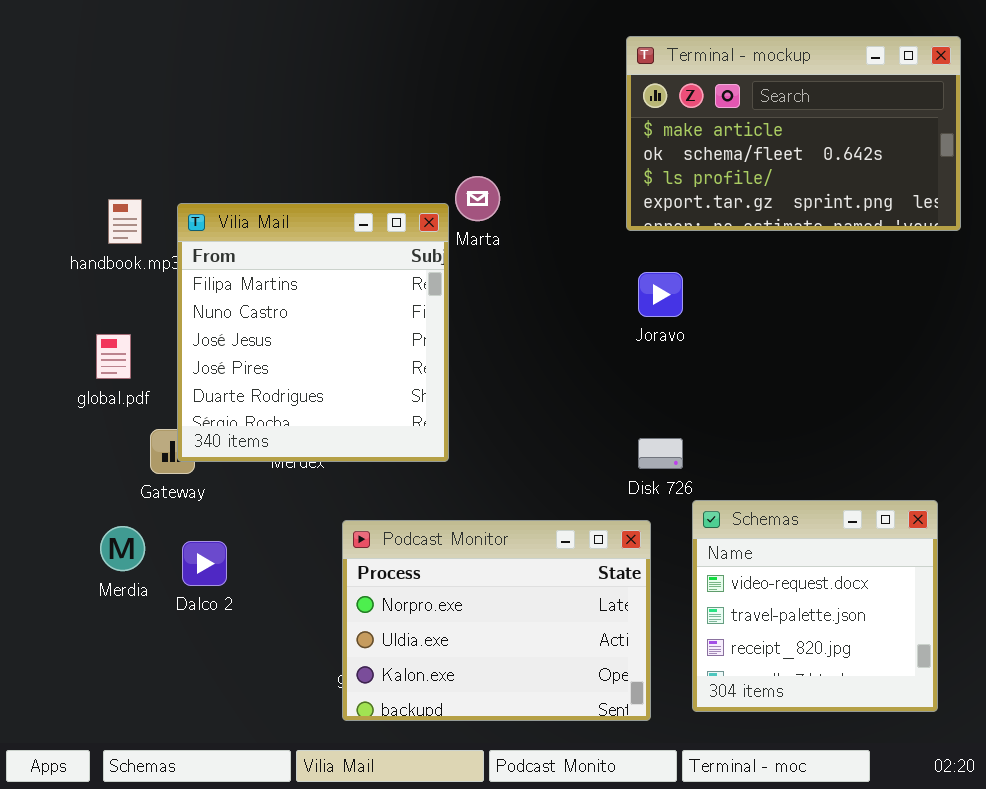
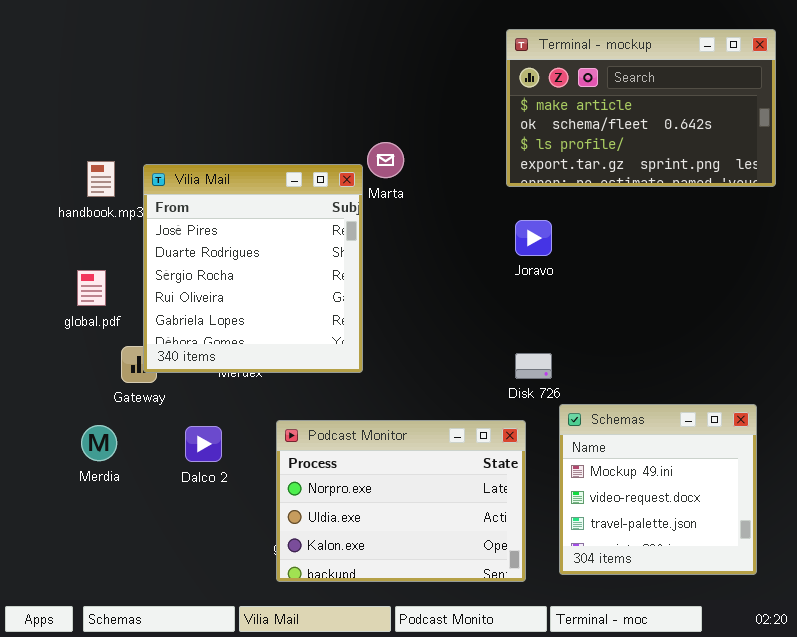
Vilia Mail: [177,203,449,462] -> [143,164,363,373], scrolled down 3 rows
Schemas: [692,500,938,712] -> [559,404,757,575], scrolled up 1 row
Dalco 2: [182,541,227,586] -> [185,426,222,462], moved

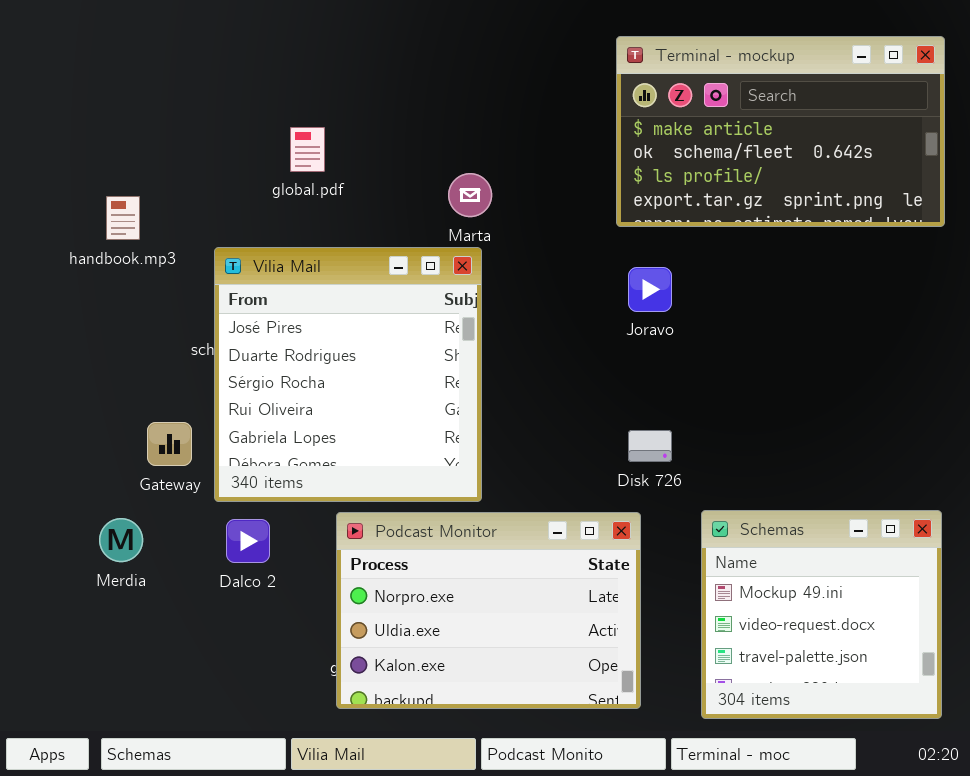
Vilia Mail: [143,164,363,373] -> [214,247,482,502], moved
global.pdf: [77,270,106,306] -> [290,127,325,172], moved
Schemas: [559,404,757,575] -> [701,510,942,719], moved

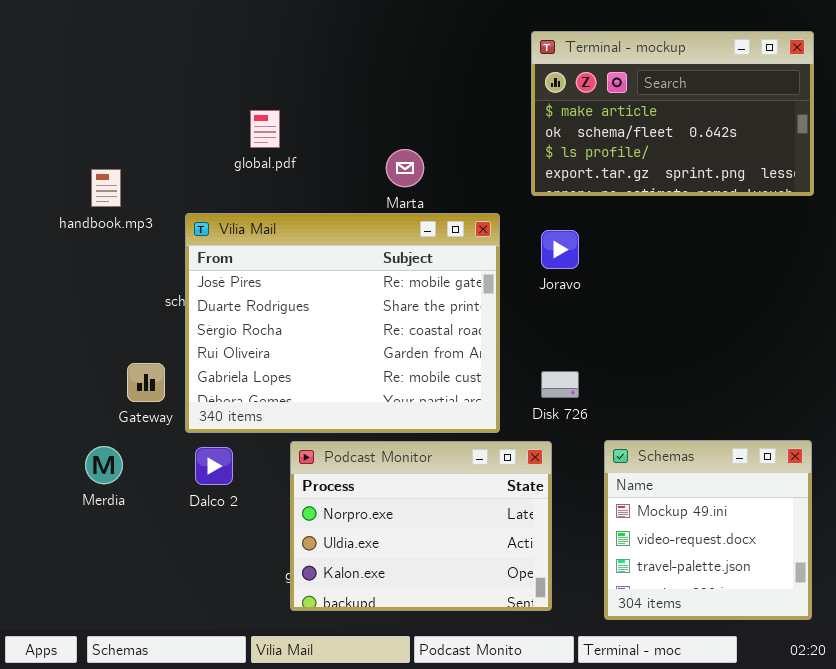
Vilia Mail: [214,247,482,502] -> [185,213,500,433], resized

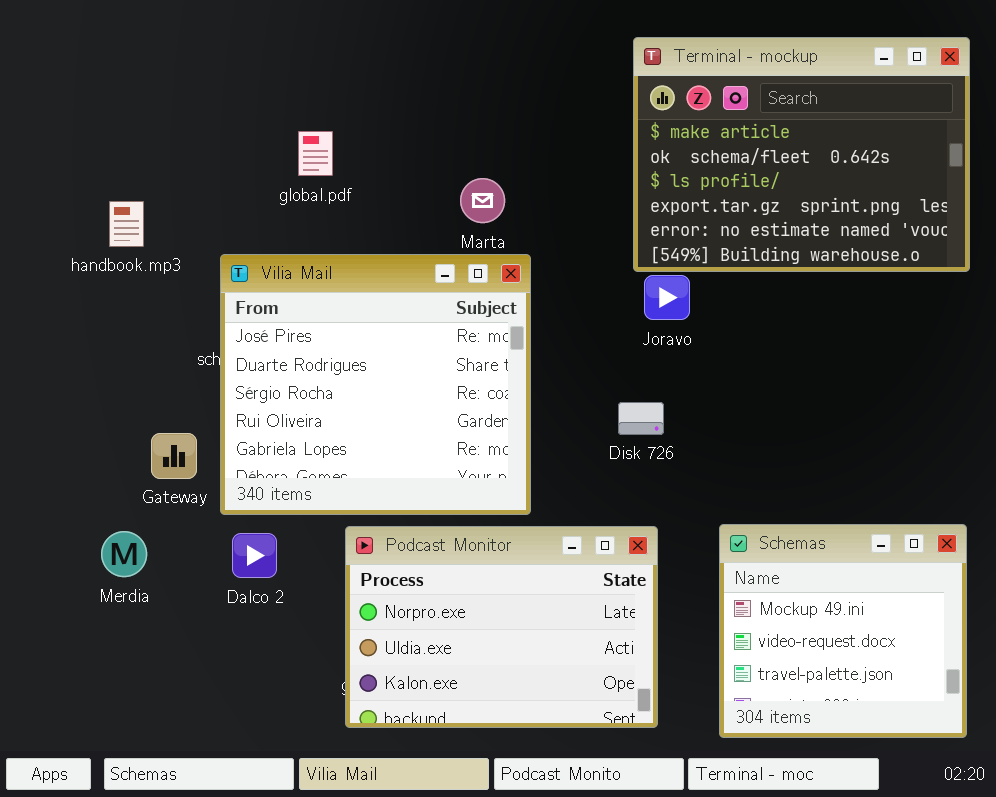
Terminal - mockup: [531,31,814,196] -> [633,37,970,272], resized
Vilia Mail: [185,213,500,433] -> [220,254,531,515], resized
Disk 726: [541,371,579,398] -> [618,402,664,435], moved

